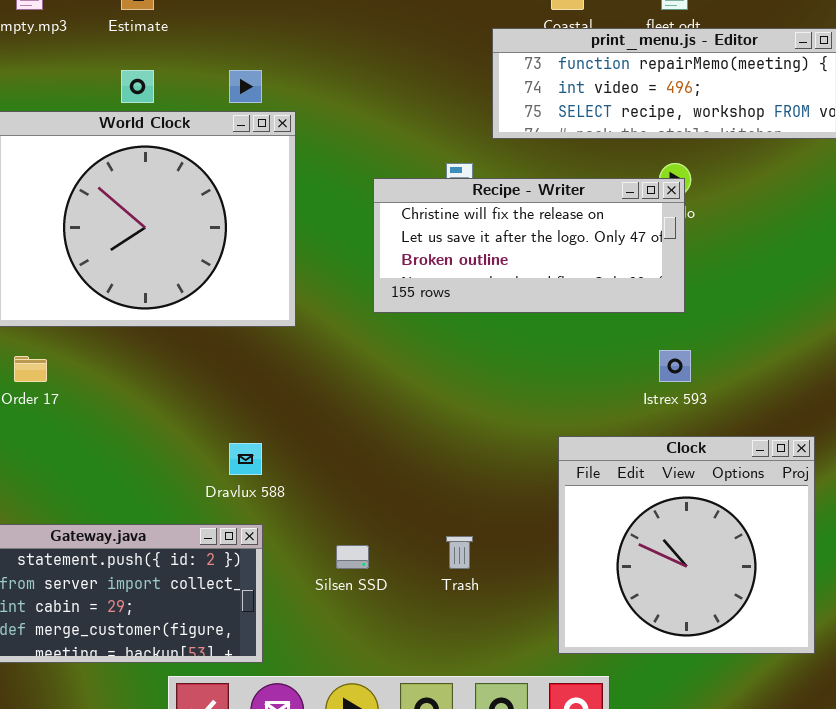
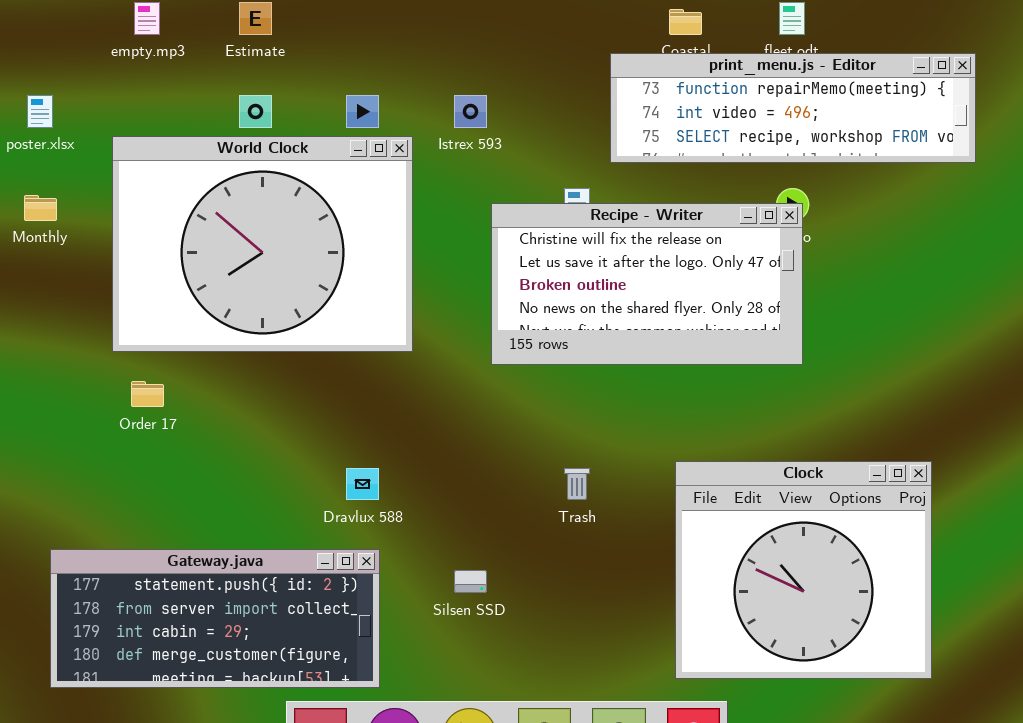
Recipe - Writer: [373,178,685,313] -> [491,203,803,365], resized
Istrex 593: [659,350,691,382] -> [454,95,487,128], moved
Trash: [446,536,473,569] -> [564,468,590,500], moved

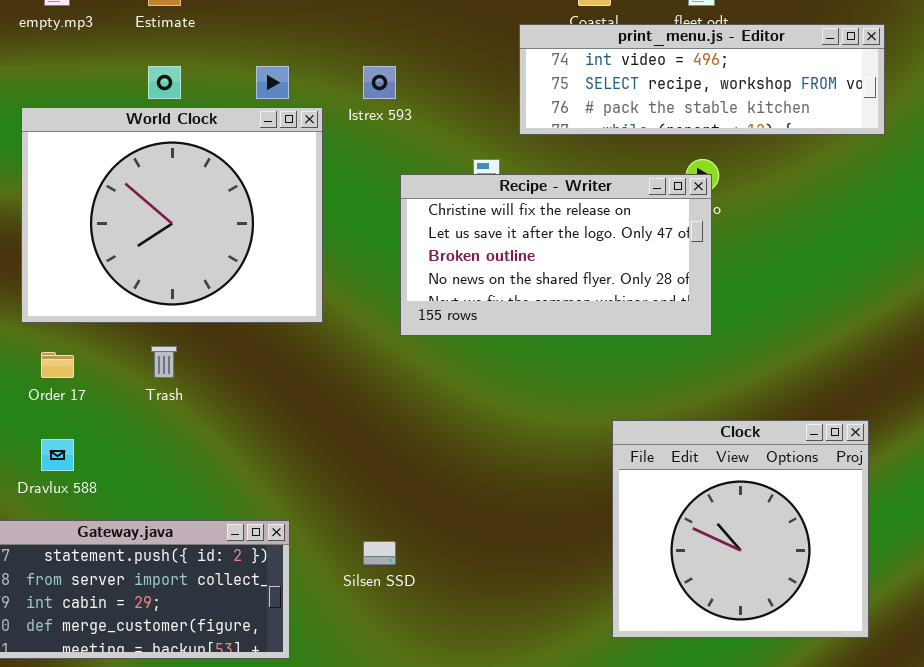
print_menu.js - Editor: [610,53,976,163] -> [519,24,885,135], scrolled down 1 row
Clock: [675,461,932,679] -> [612,420,869,638], moved
Dravlux 588: [346,468,379,500] -> [41,439,74,471], moved
Trash: [564,468,590,500] -> [151,346,177,378], moved

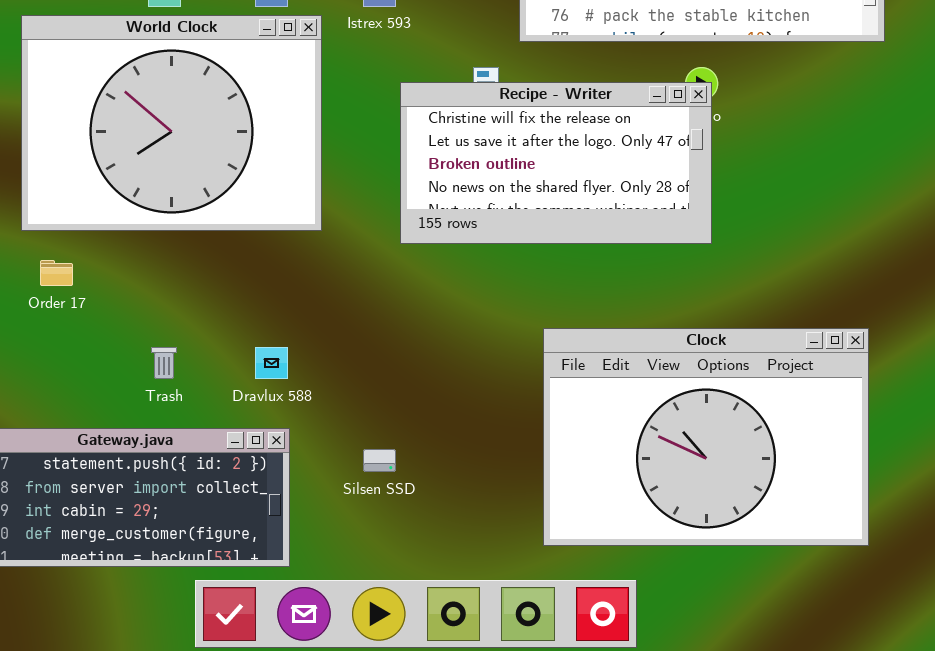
Trash: [151,346,177,378] -> [151,347,177,379], moved
Clock: [612,420,869,638] -> [543,328,869,546], resized
Dravlux 588: [41,439,74,471] -> [255,347,288,379], moved

